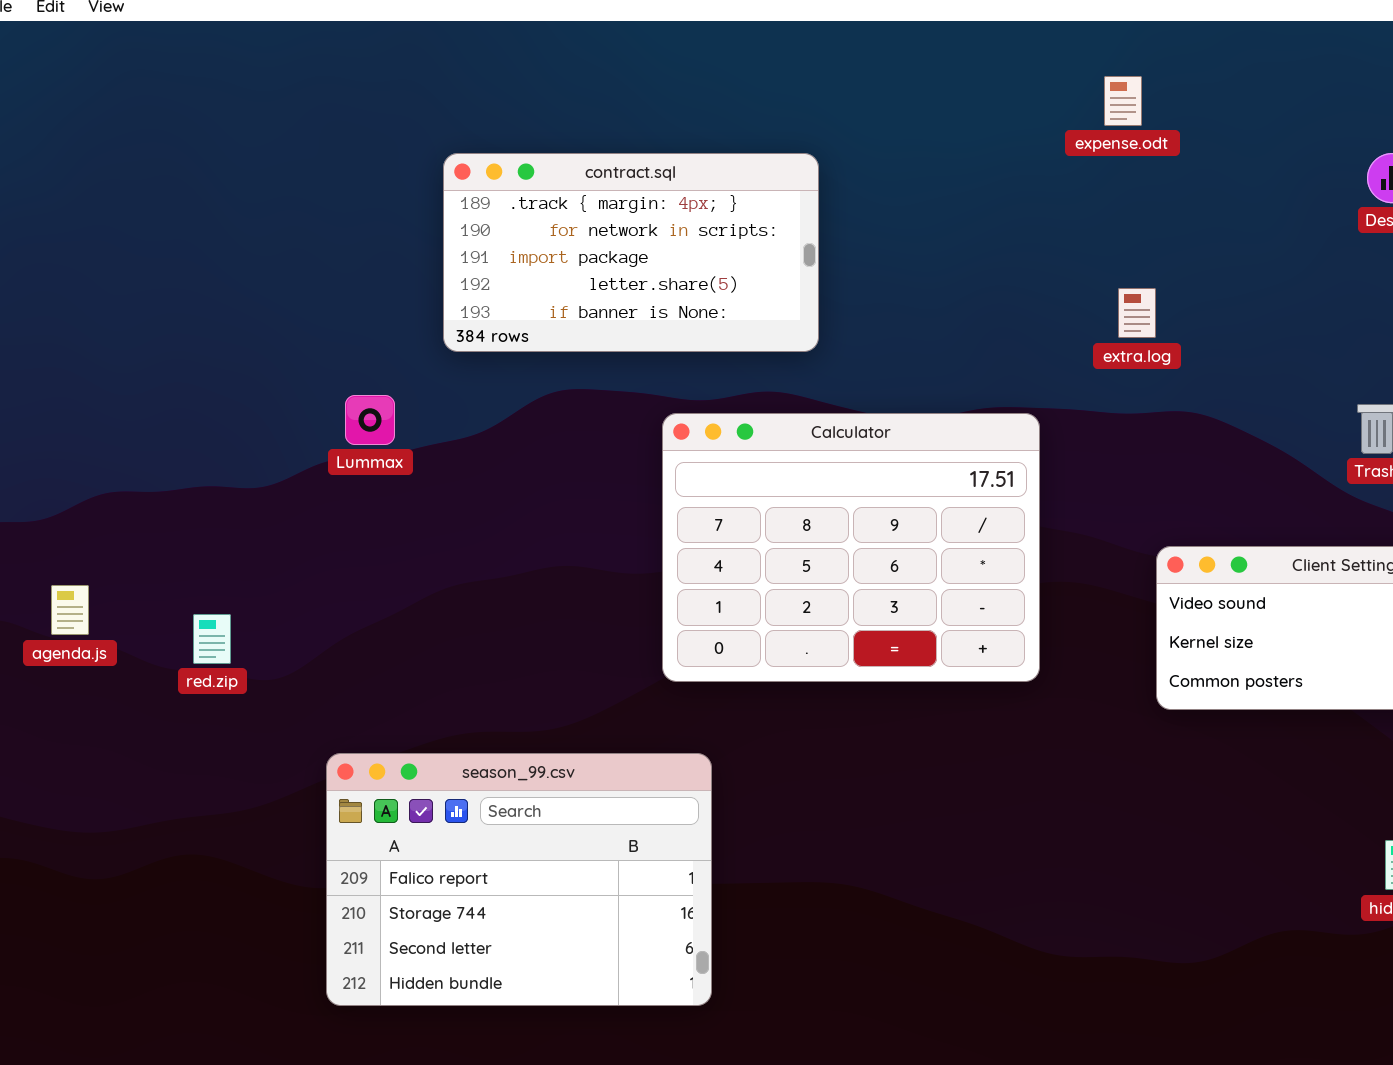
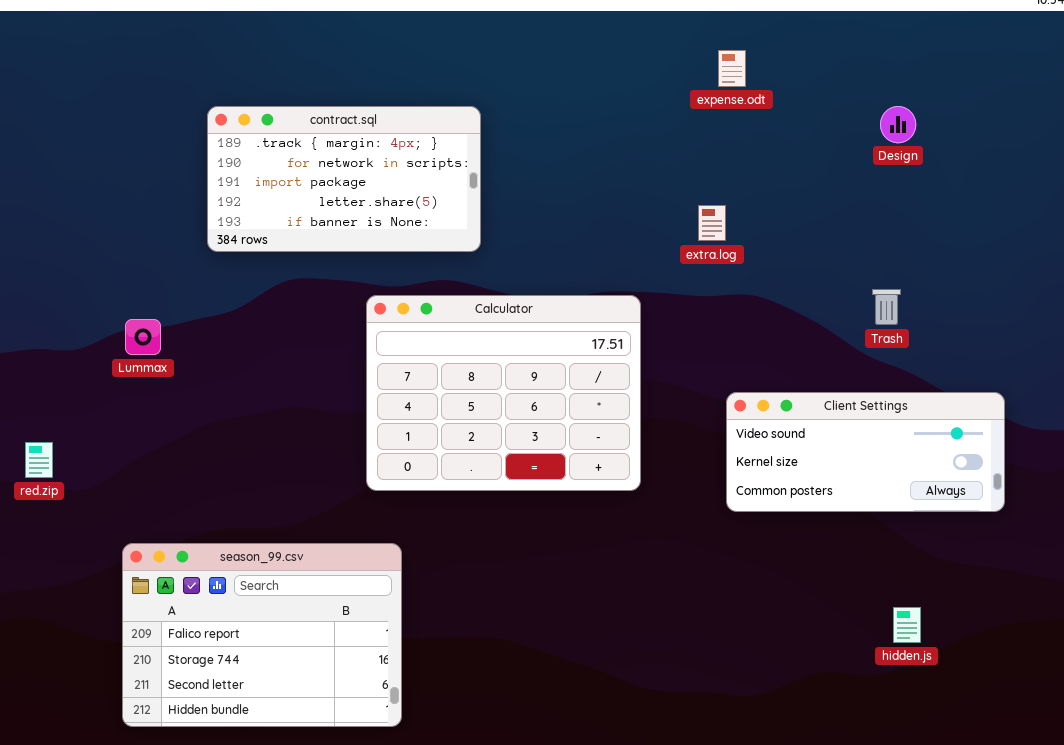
expense.odt: [1104,76,1142,126] -> [718,50,746,87], moved
Lummax: [345,395,395,445] -> [125,319,161,355], moved

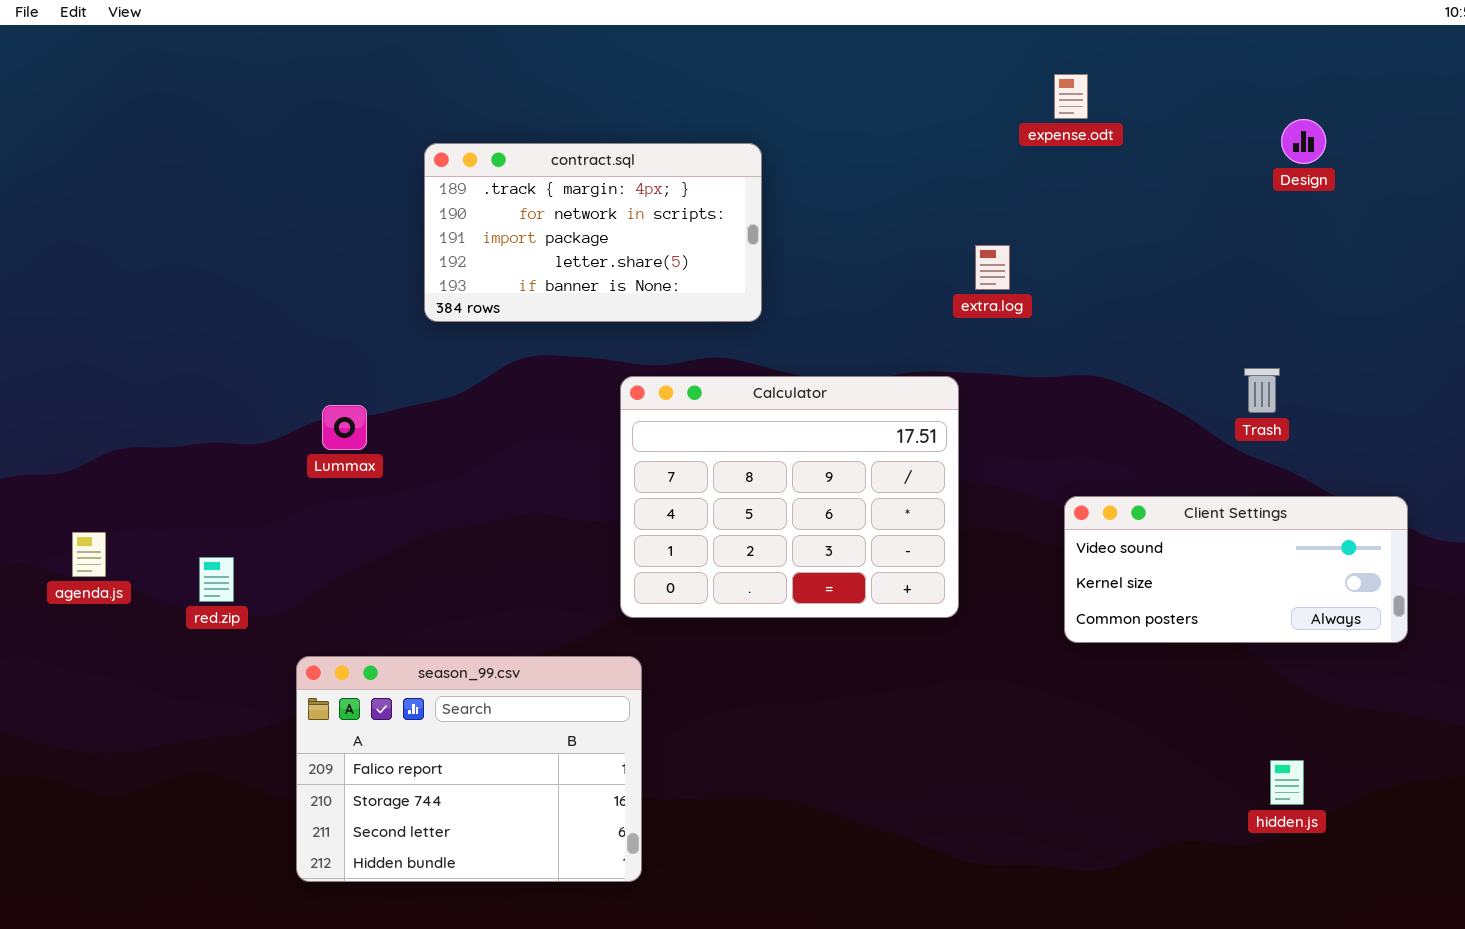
Design: [880,106,916,143] -> [1281,119,1326,164], moved
extra.log: [698,205,726,241] -> [975,245,1010,290], moved
season_99.csv: [122,543,402,727] -> [296,656,642,882], moved

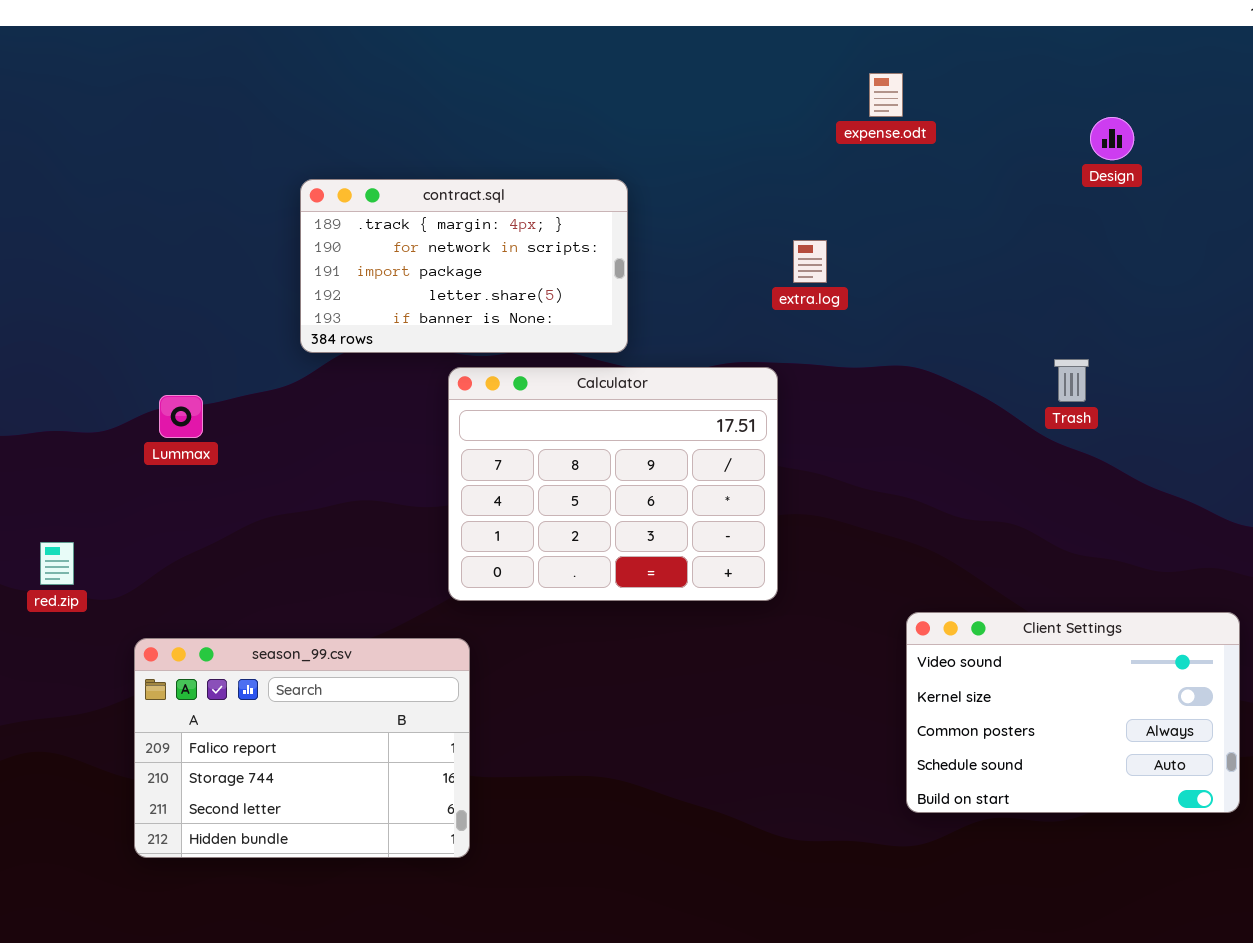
contract.sql: [424,143,762,322] -> [300,179,628,353], moved
Client Settings: [1064,496,1408,643] -> [906,612,1240,813], moved, resized

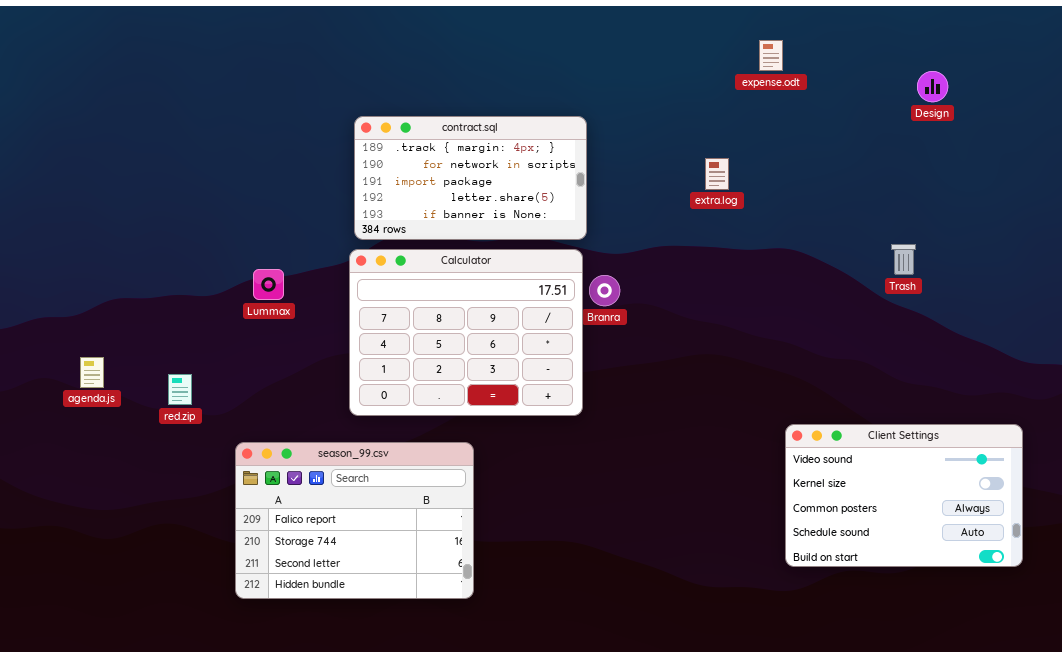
Calculator: [448,367,778,601] -> [349,249,583,416], moved

